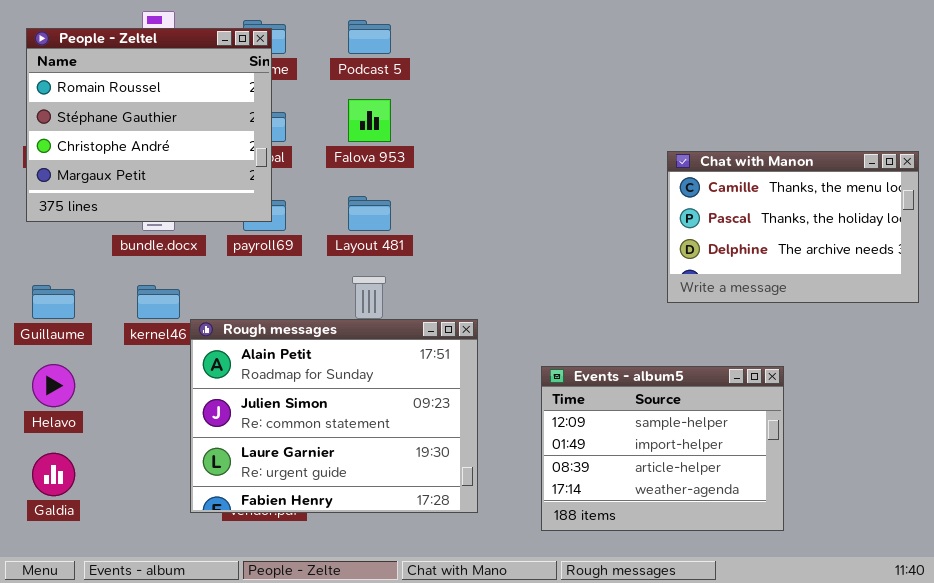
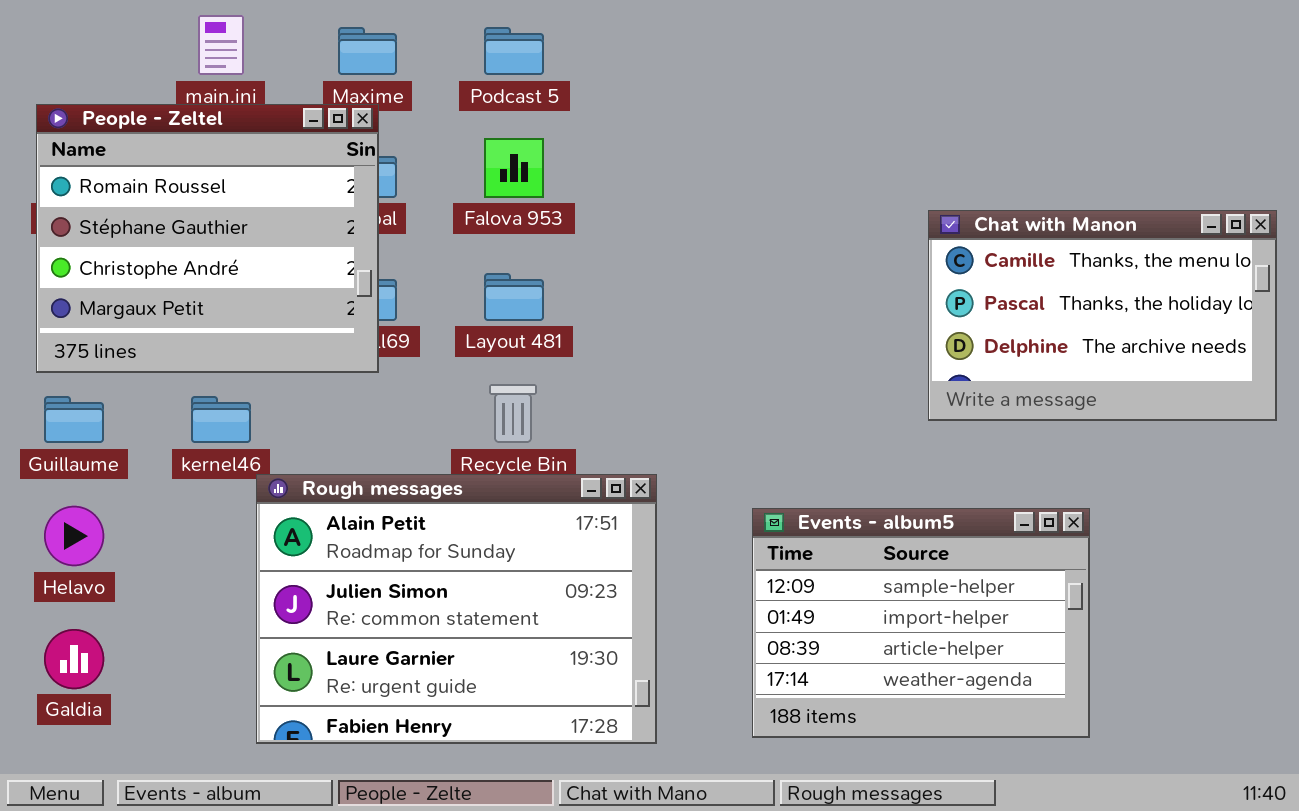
People - Zeltel: [26,28,272,222] -> [36,104,379,373], moved
Rough messages: [190,319,478,513] -> [256,474,657,744], moved

